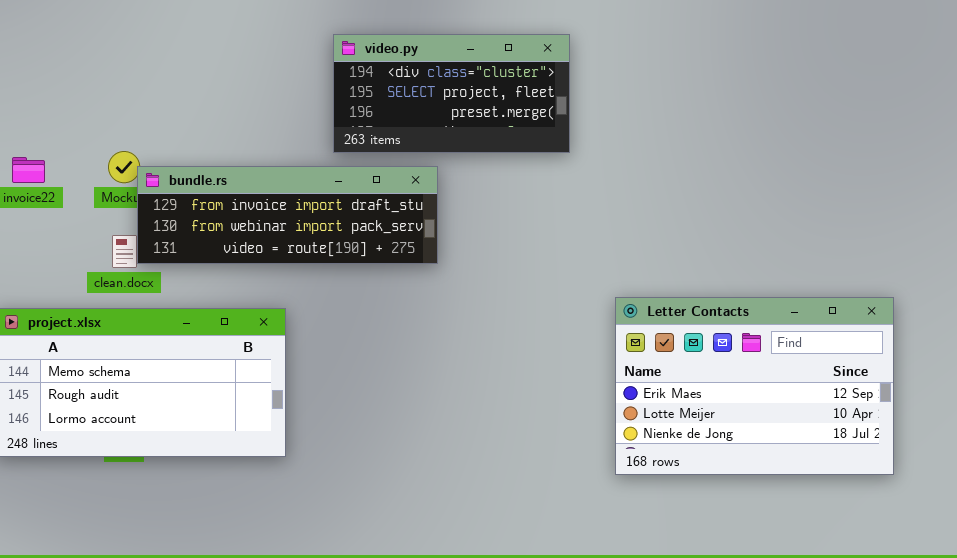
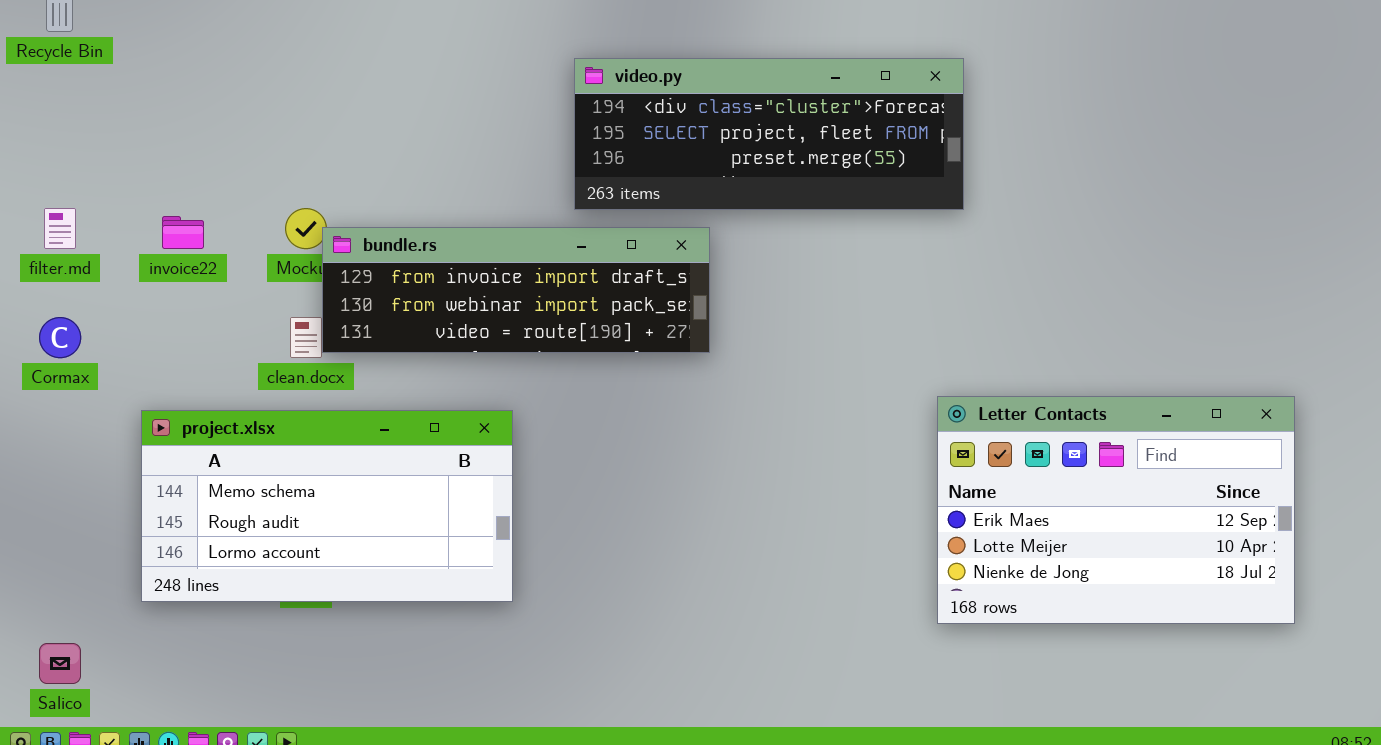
video.py: [333,34,570,153] -> [574,58,964,210], resized

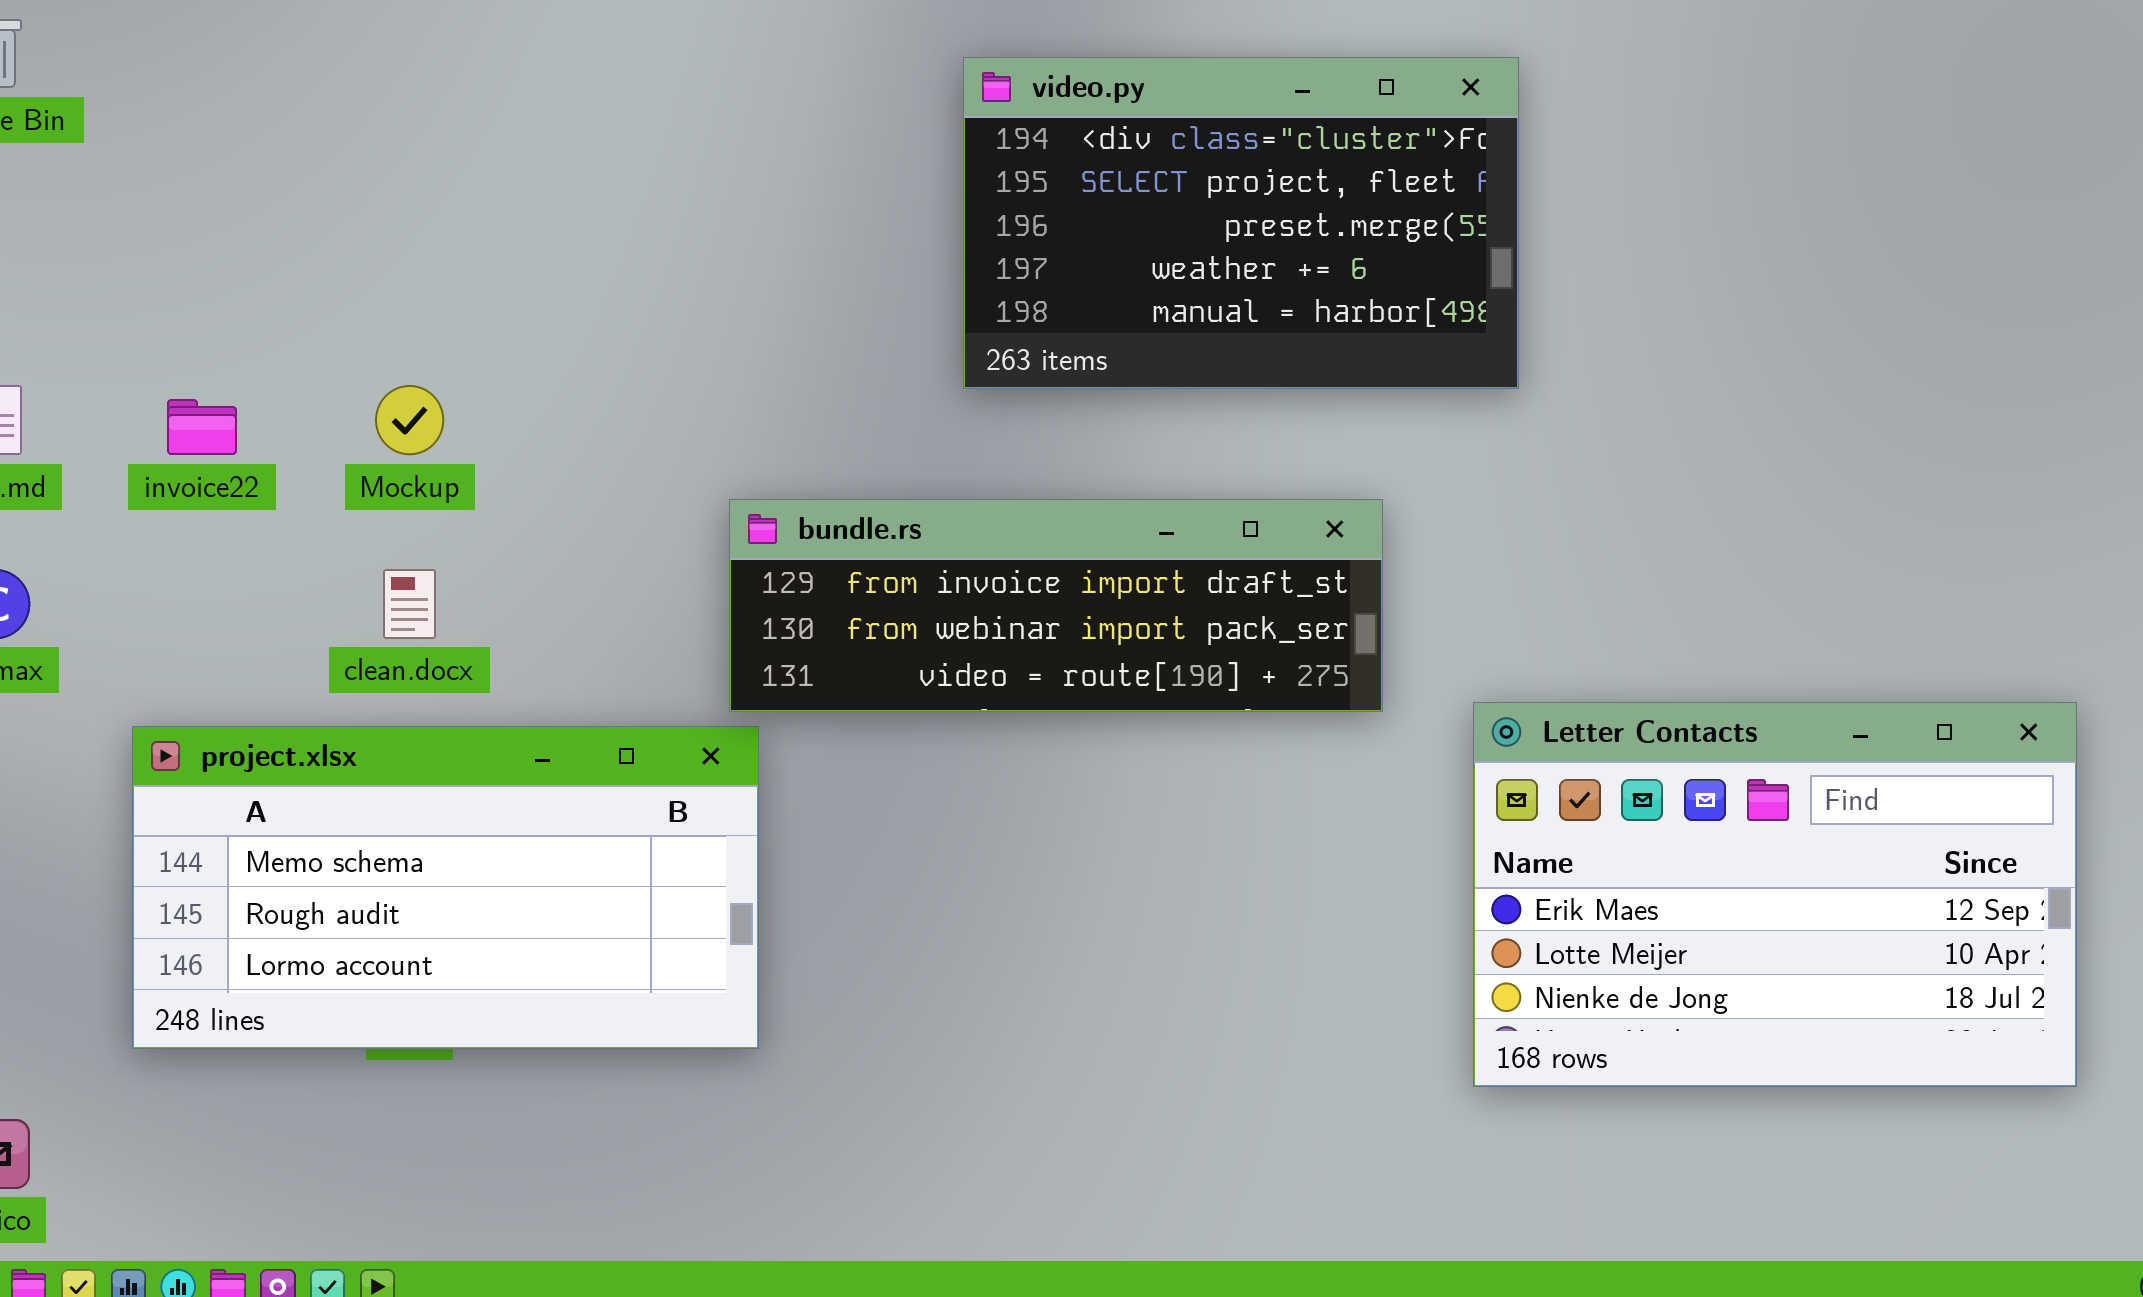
video.py: [574,58,964,210] -> [963,57,1519,389], resized
bundle.rs: [322,227,710,353] -> [729,499,1383,712], moved

